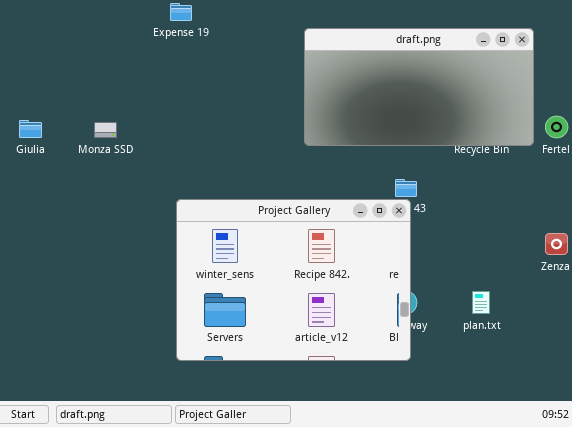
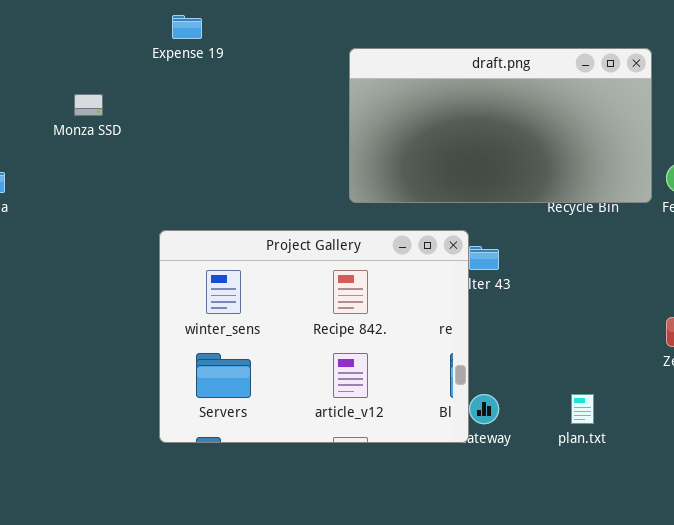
Monza SSD: [94,122,117,138] -> [74,94,103,116], moved
Project Gallery: [176,199,411,361] -> [159,230,469,443], moved

